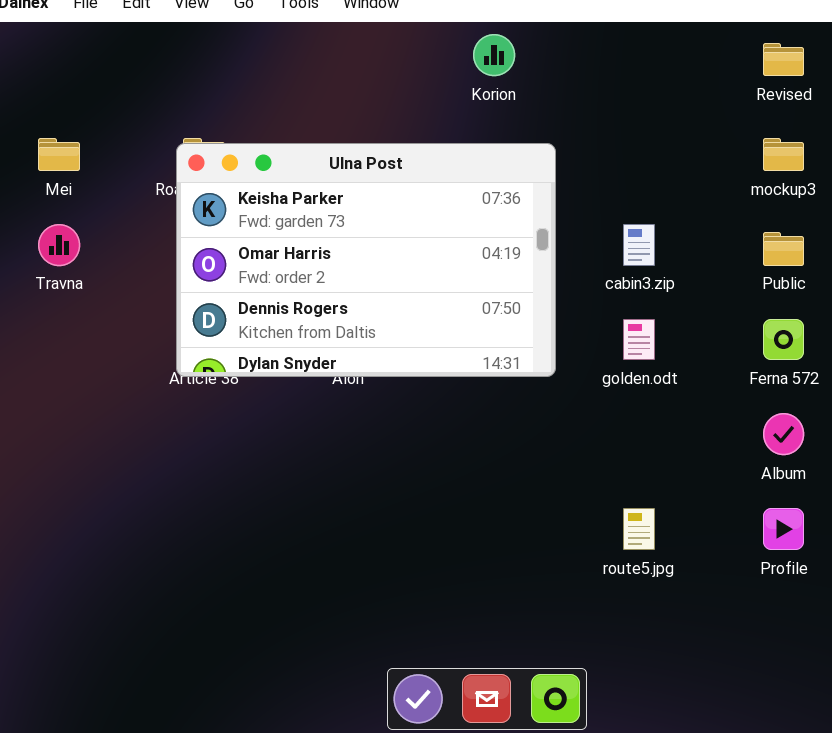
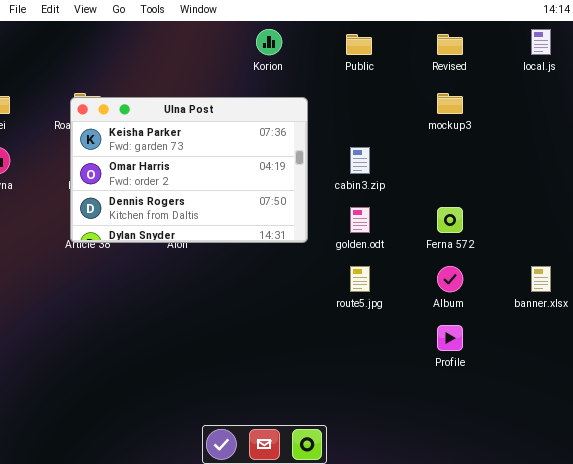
Public: [763,232,804,266] -> [346,34,372,55], moved
route5.jpg: [623,508,655,550] -> [350,266,370,292], moved

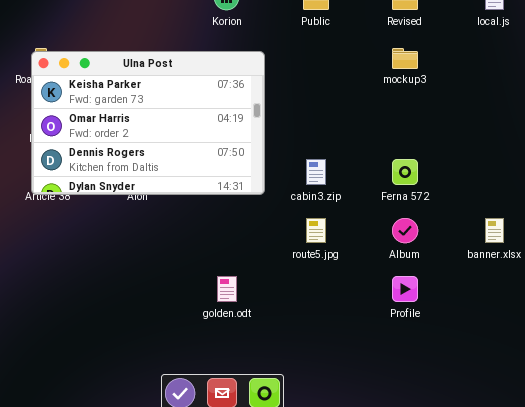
cabin3.zip: [350,147,370,174] -> [306,159,326,185], moved
golden.odt: [350,207,370,233] -> [217,276,237,302], moved

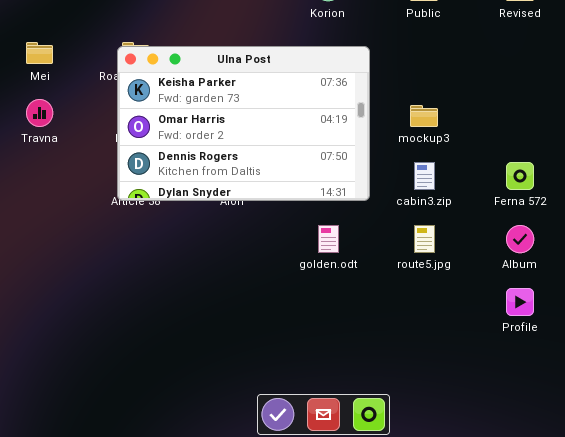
mockup3: [392,48,418,69] -> [410,105,438,127], moved
golden.odt: [217,276,237,302] -> [318,225,339,253], moved

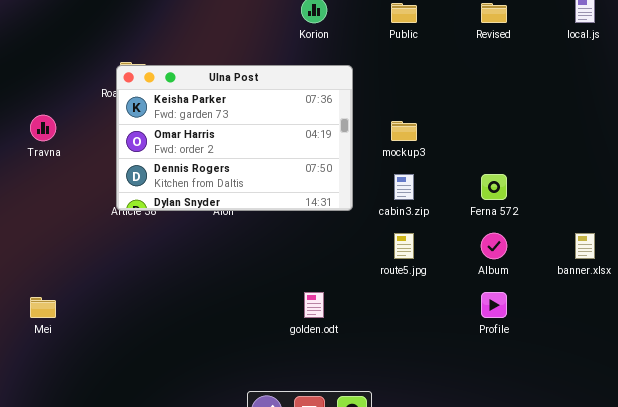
Mei: [26,42,53,64] -> [30,297,56,318], moved
golden.odt: [318,225,339,253] -> [304,292,324,318], moved

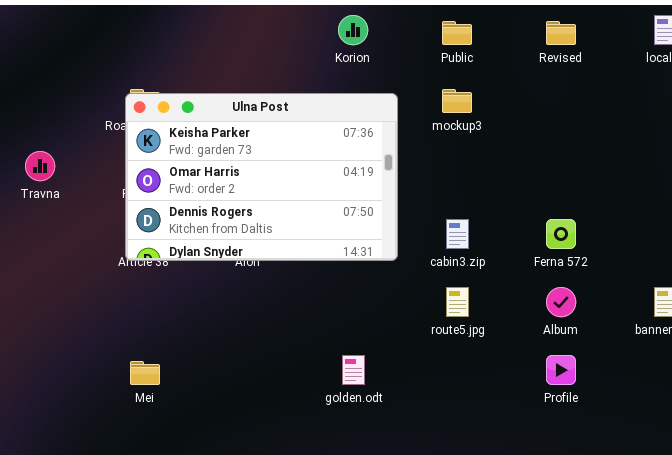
mockup3: [391,121,417,141] -> [442,89,472,113], moved
Mei: [30,297,56,318] -> [130,361,160,385], moved

